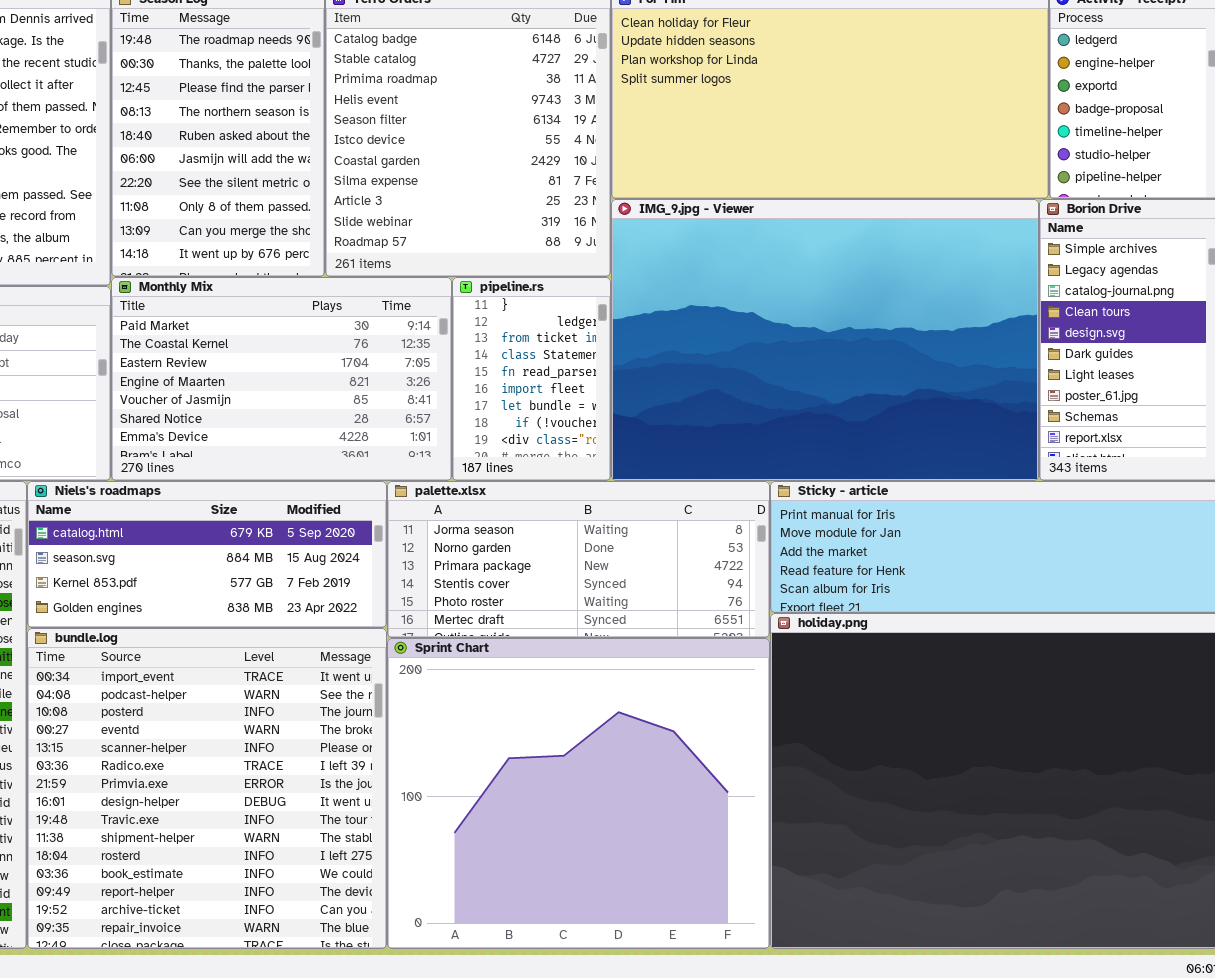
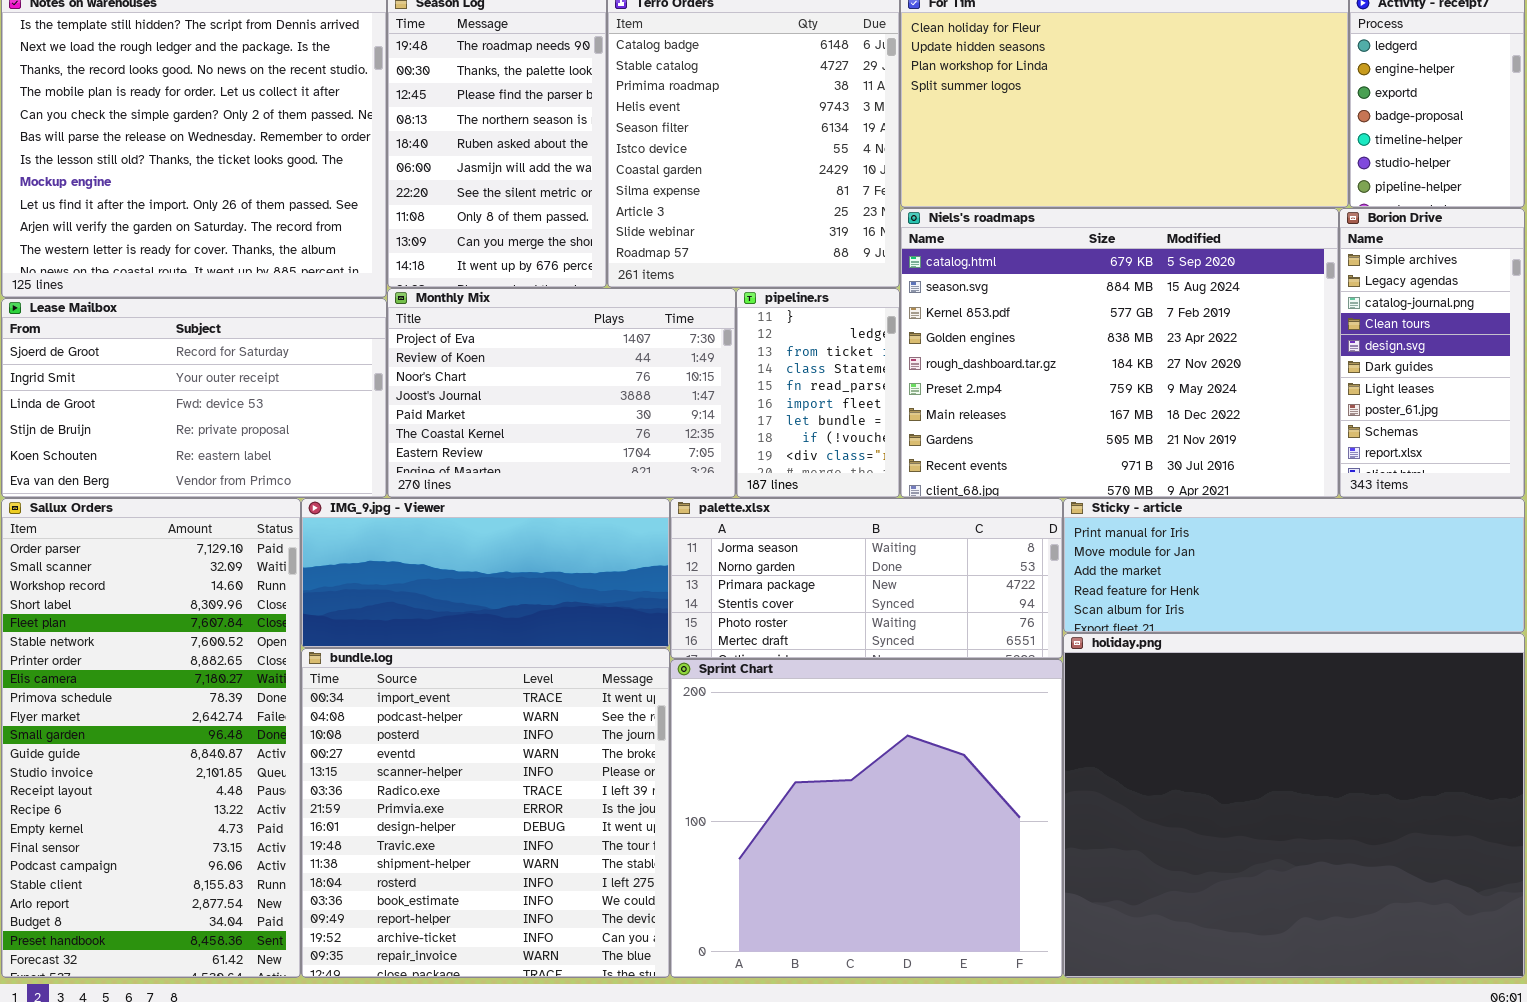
IMG_9.jpg - Viewer: [611,199,1039,481] -> [301,498,670,648], moved, resized
Monthly Mix: [111,277,452,481] -> [387,288,736,498], scrolled up 4 rows
Niels's roadmaps: [27,481,387,628] -> [900,208,1339,498], moved, resized

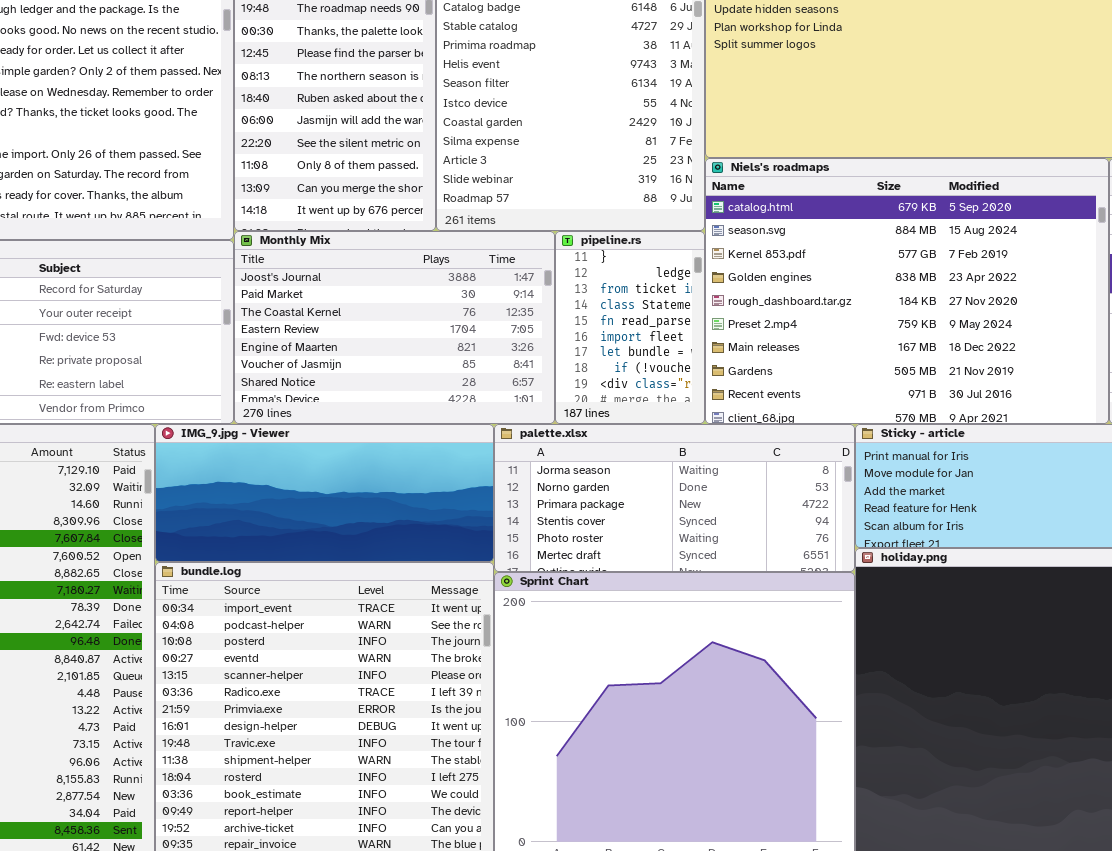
Monthly Mix: [387,288,736,498] -> [234,231,555,424], scrolled down 3 rows

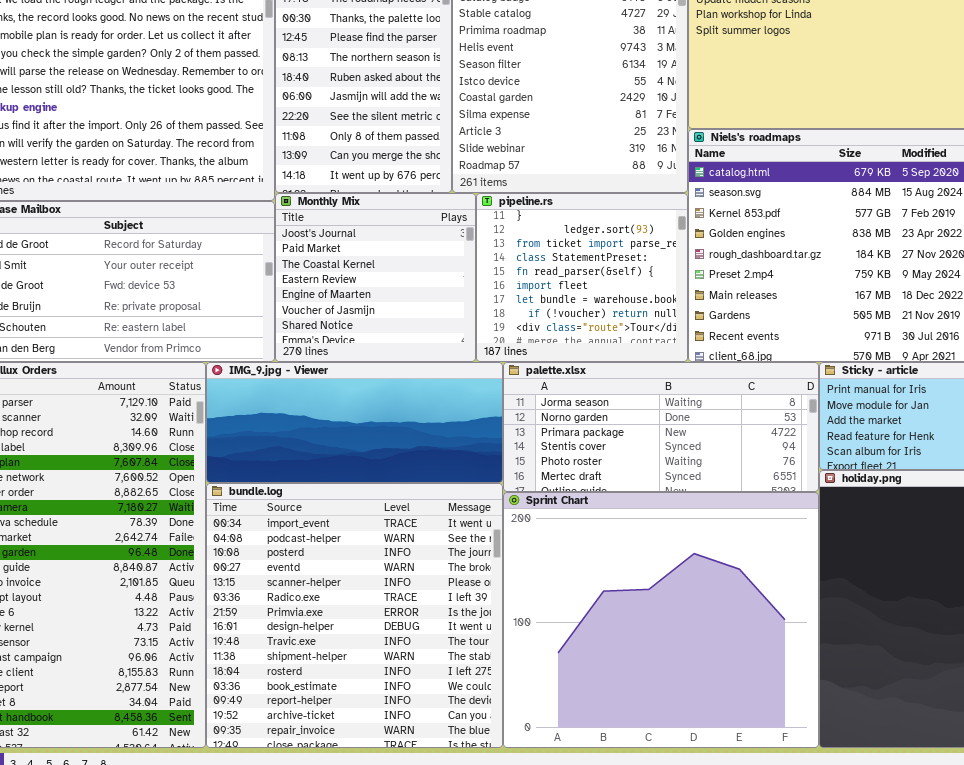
Monthly Mix: [234,231,555,424] -> [275,193,476,362], resized
pipeline.rs: [555,231,705,424] -> [476,193,688,362], resized

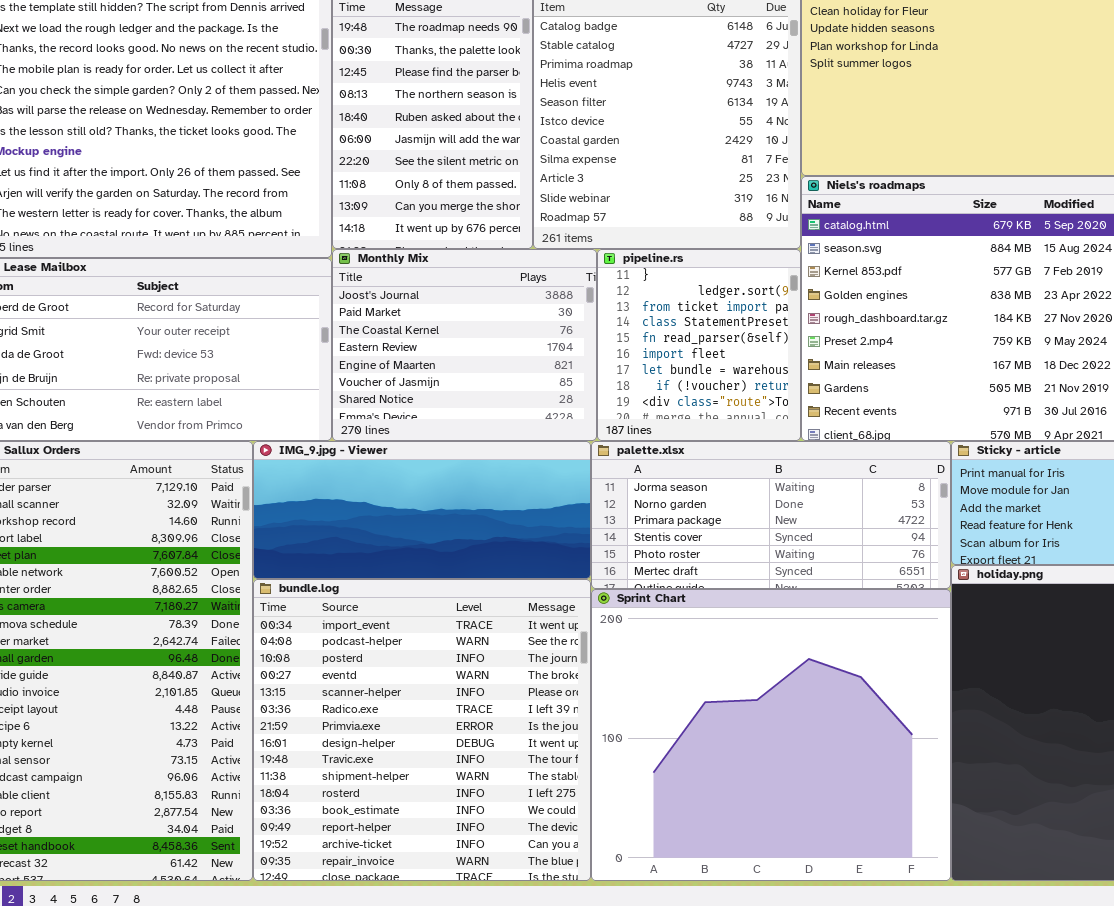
Monthly Mix: [275,193,476,362] -> [332,249,597,441], resized
pipeline.rs: [476,193,688,362] -> [597,249,801,441], resized

